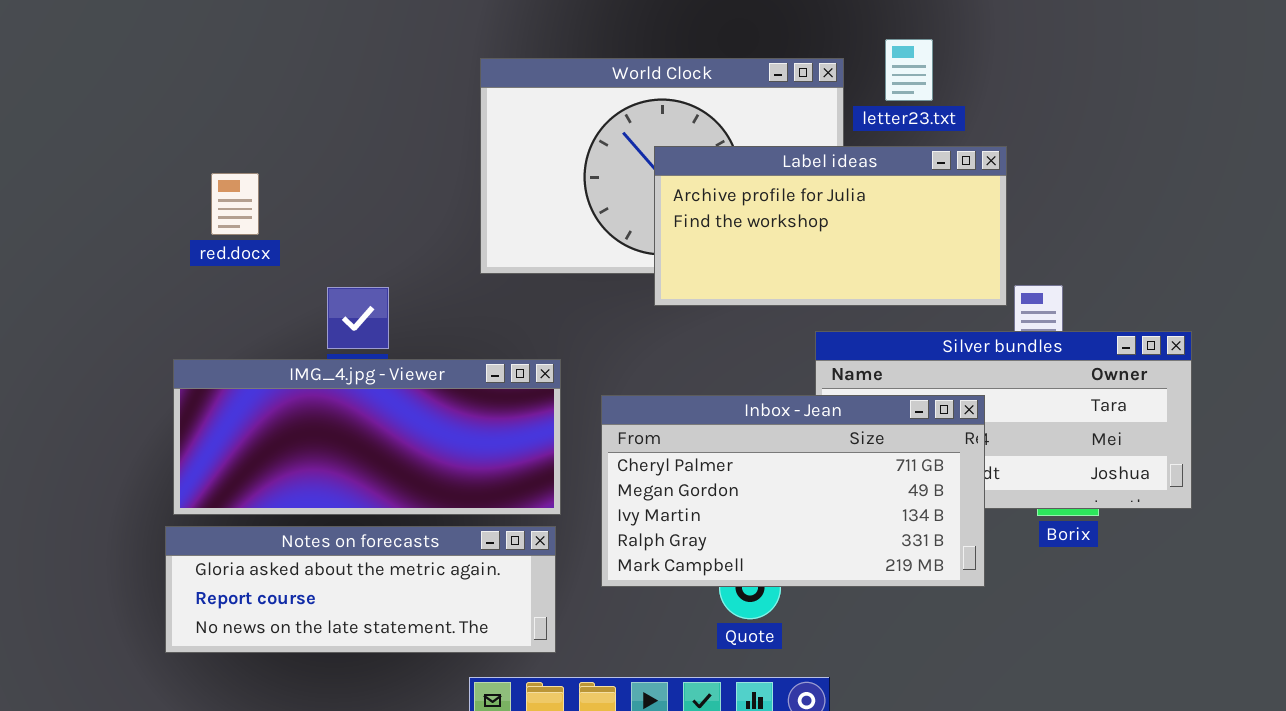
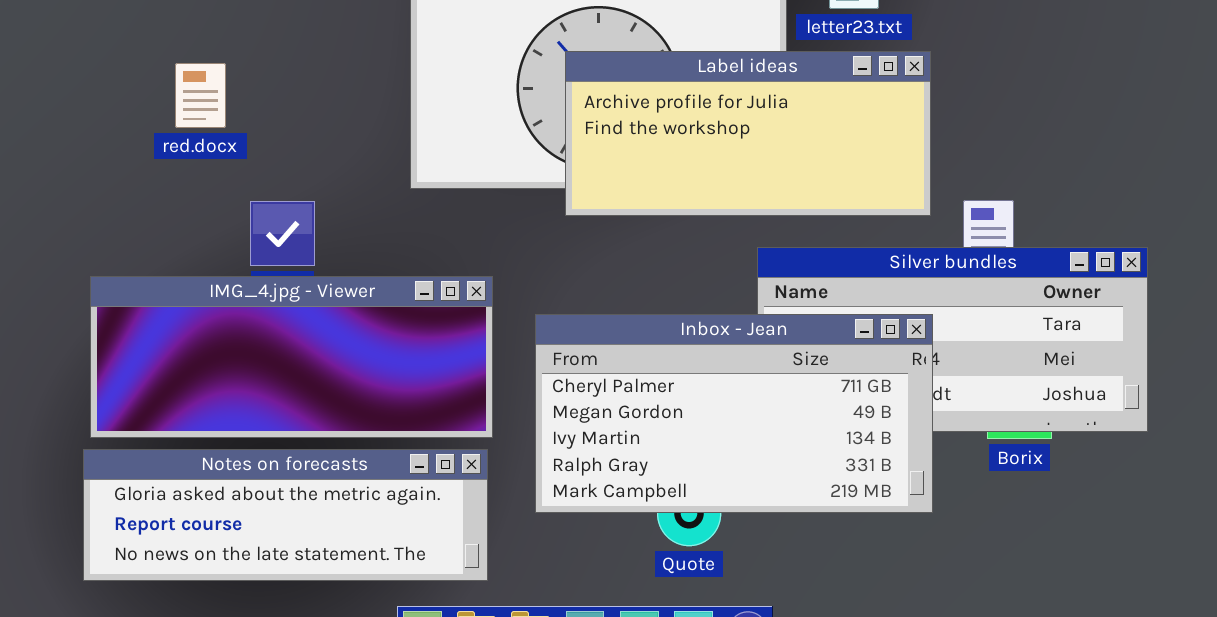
Label ideas: [654,146,1007,306] -> [565,51,931,216], moved
red.docx: [211,173,259,235] -> [175,63,226,128], moved

